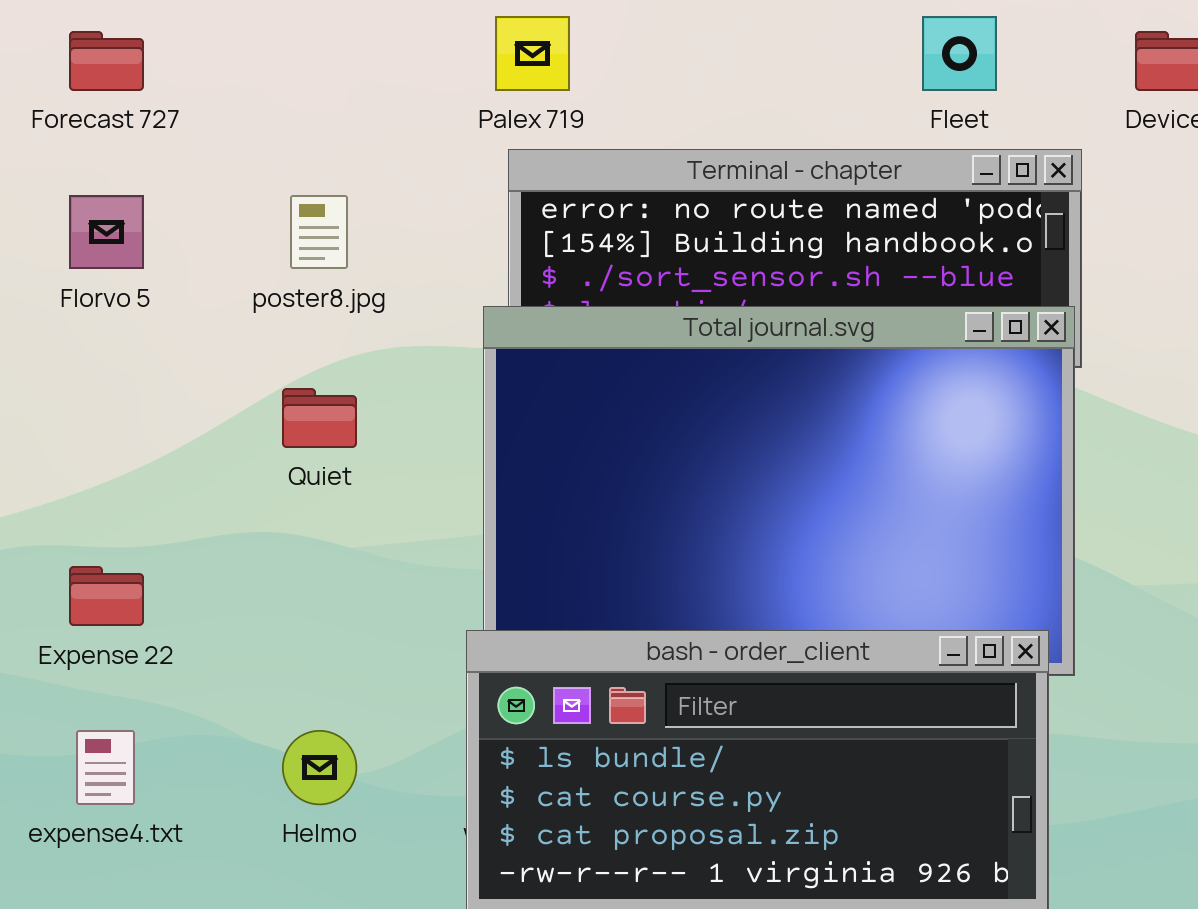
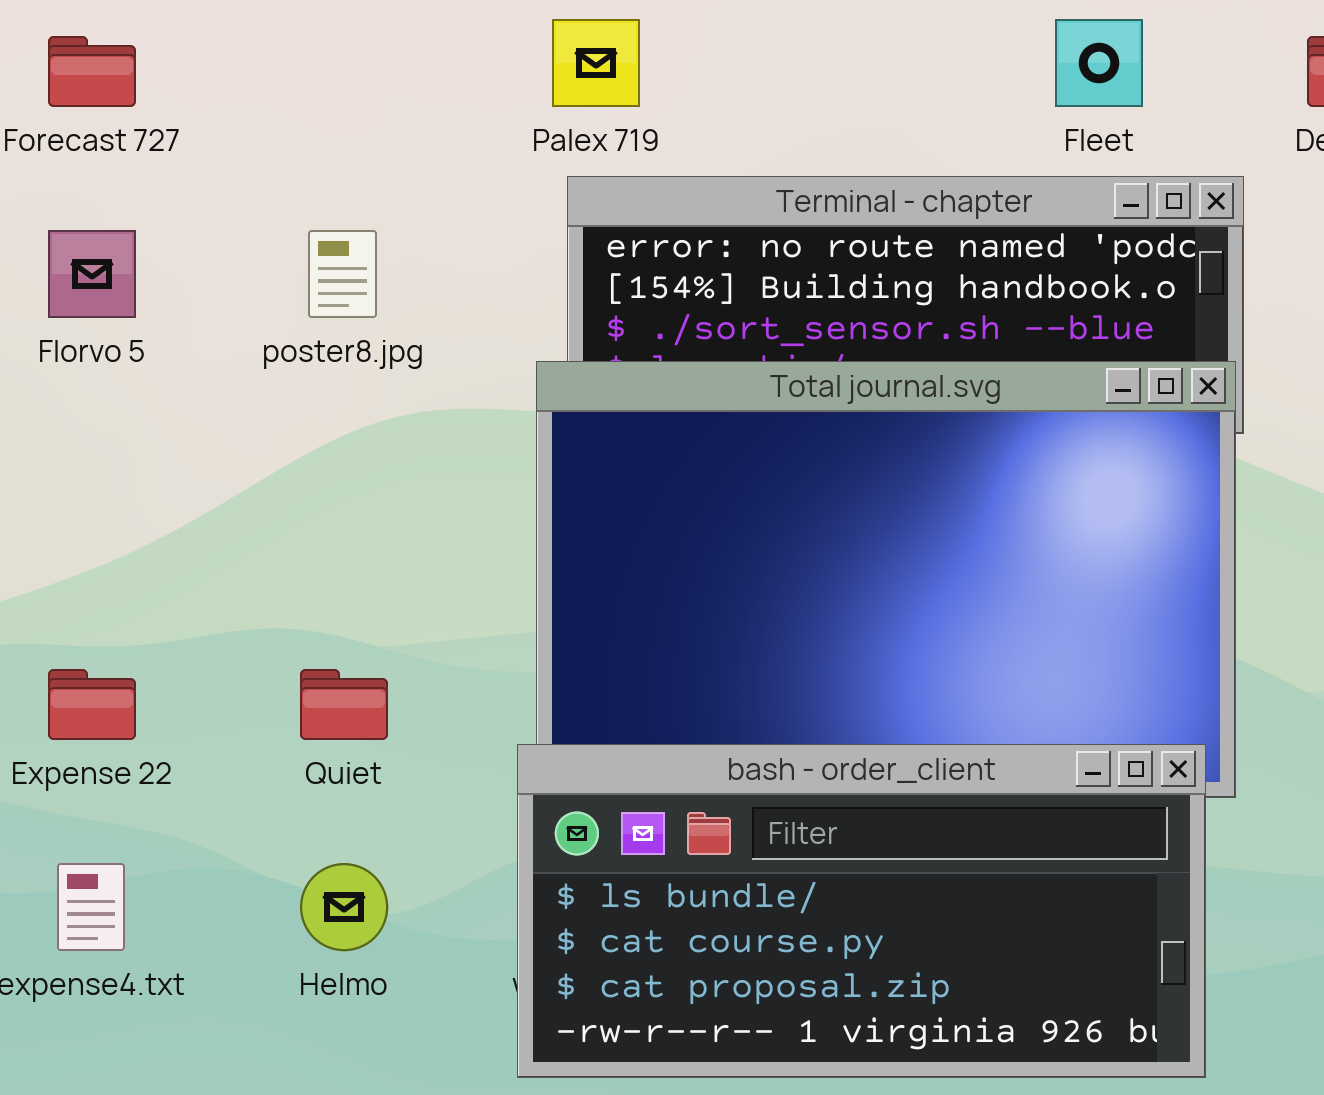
Quiet: [282,388,357,448] -> [300,669,388,740], moved

